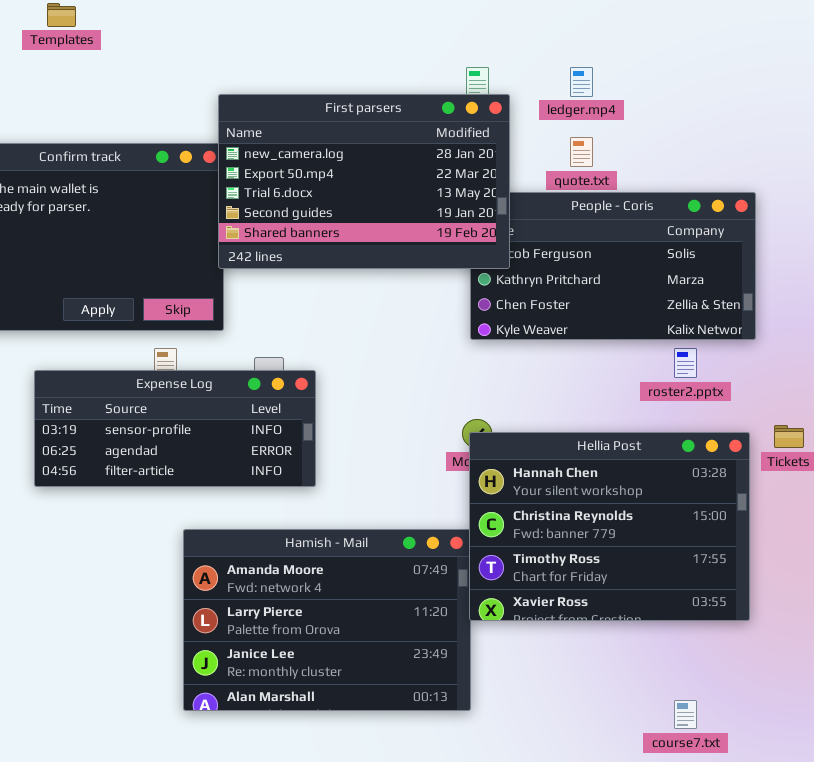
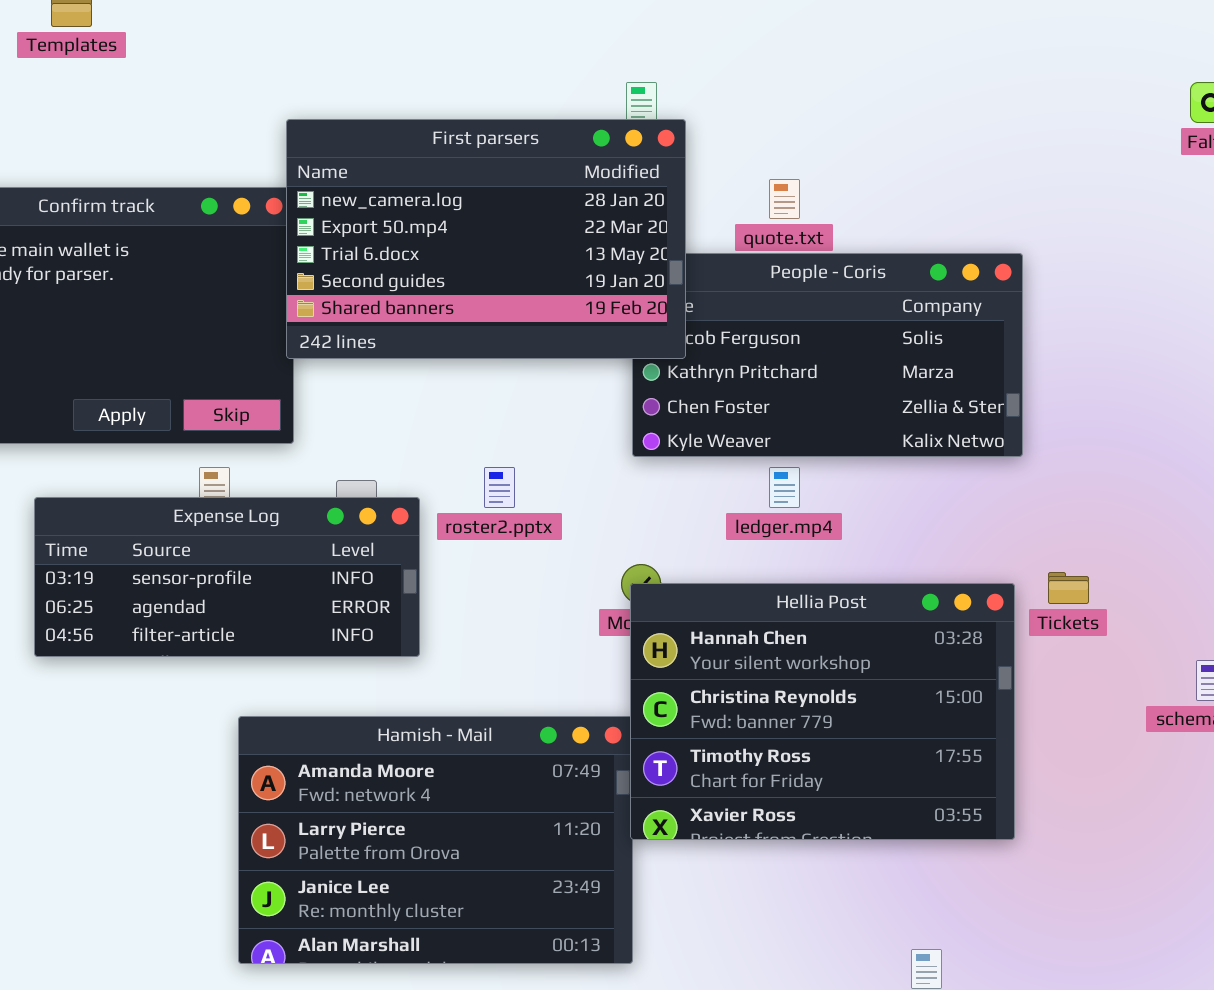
ledger.mp4: [570,67,593,97] -> [769,467,800,508], moved
roster2.pptx: [674,348,697,378] -> [484,467,515,508], moved

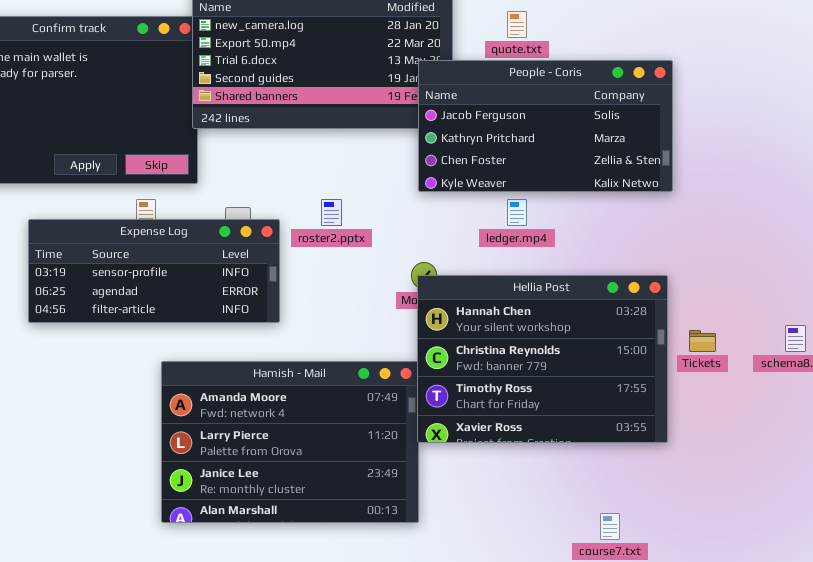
People - Coris: [632,253,1023,457] -> [418,60,673,192], raised
Tickets: [1048,572,1089,604] -> [689,330,716,352], moved

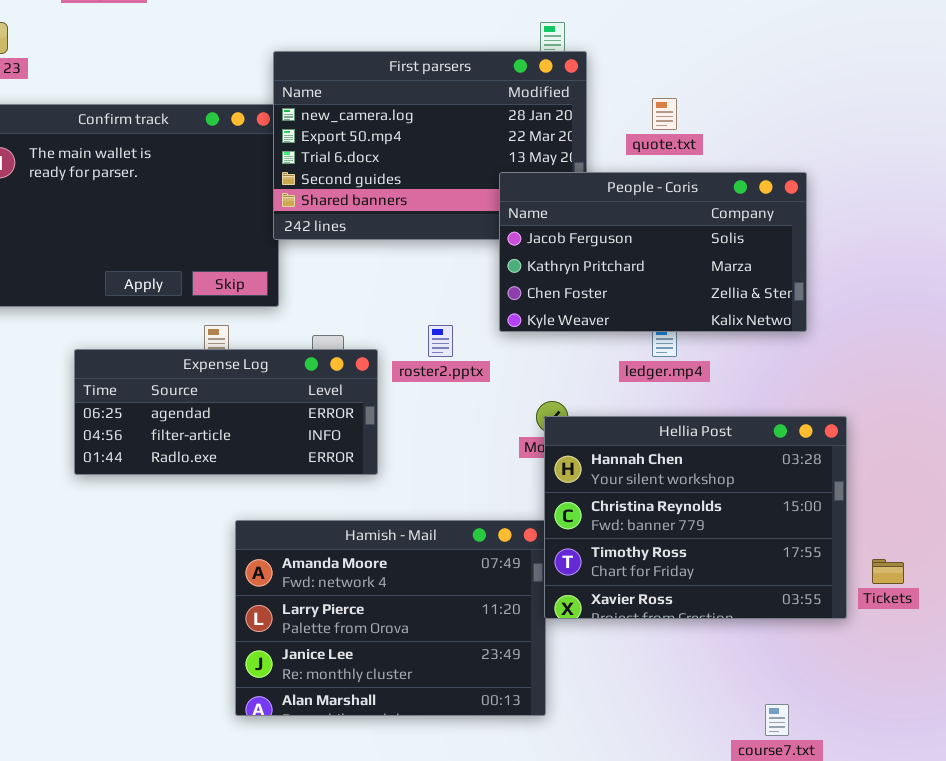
People - Coris: [418,60,673,192] -> [499,172,807,332], moved
Expense Log: [28,219,280,323] -> [74,349,378,475], scrolled down 1 row
Tickets: [689,330,716,352] -> [872,559,904,584], moved

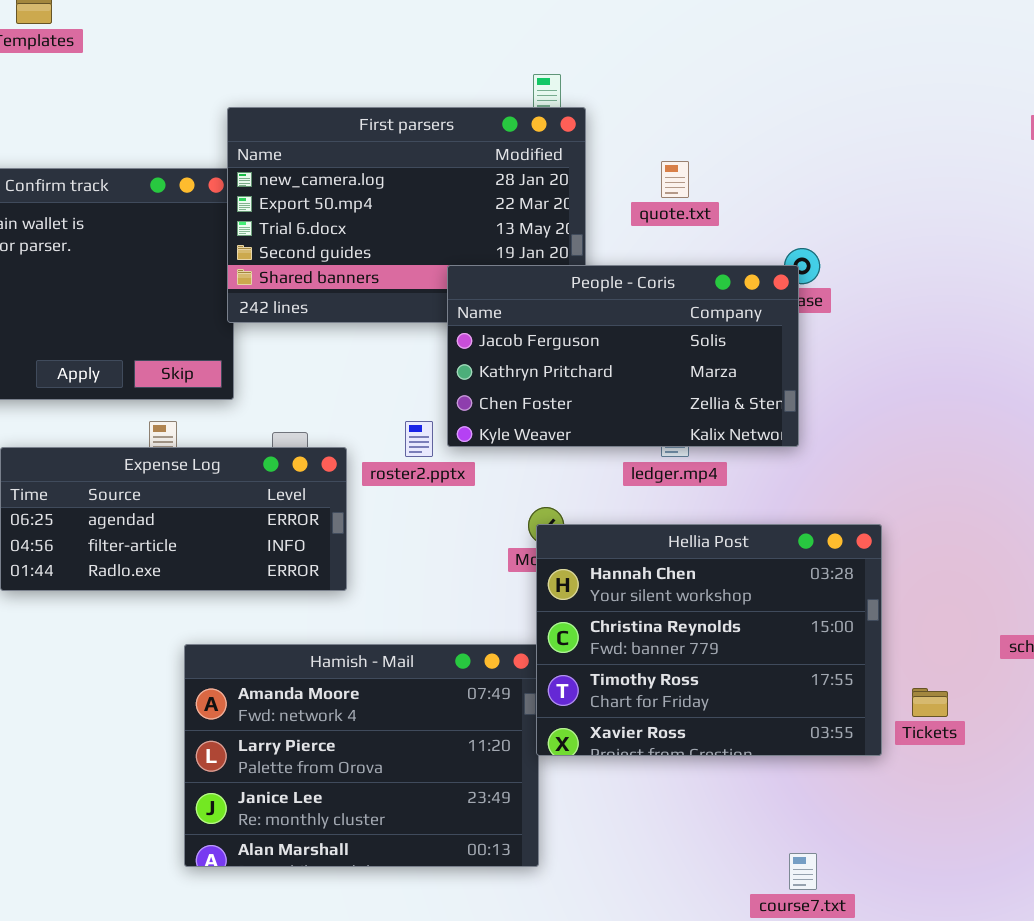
People - Coris: [499,172,807,332] -> [447,265,799,447], moved

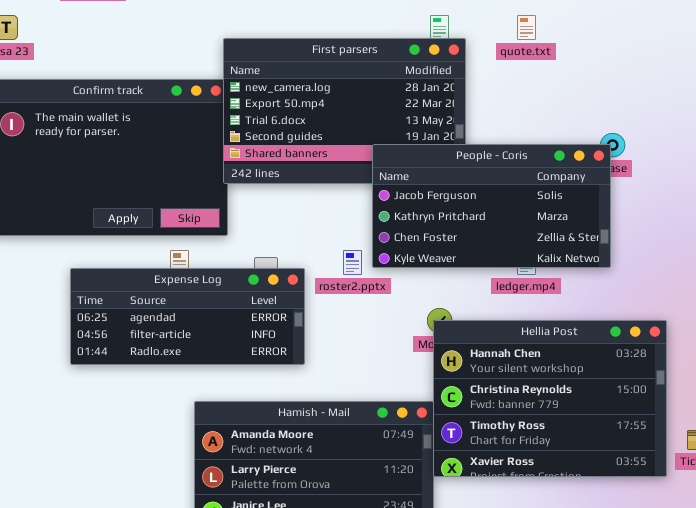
quote.txt: [661,161,689,198] -> [517,15,536,40], moved

